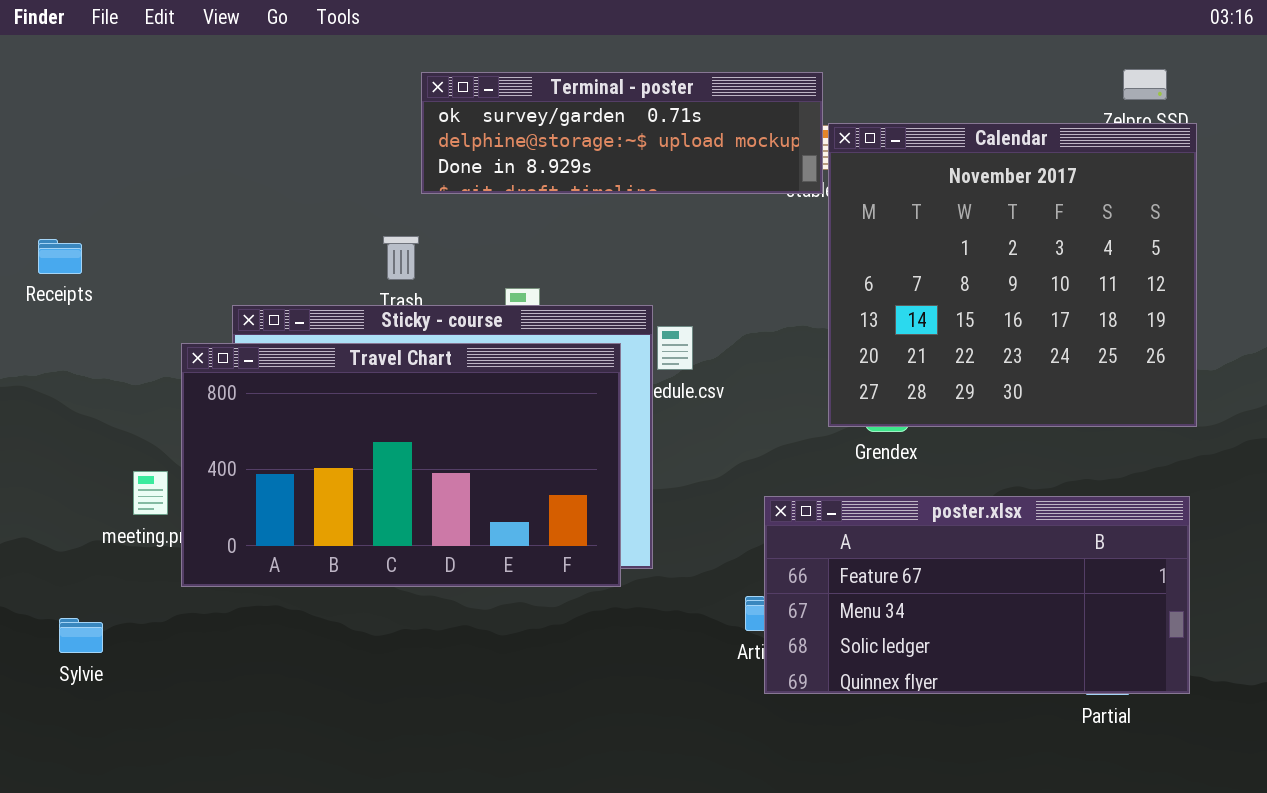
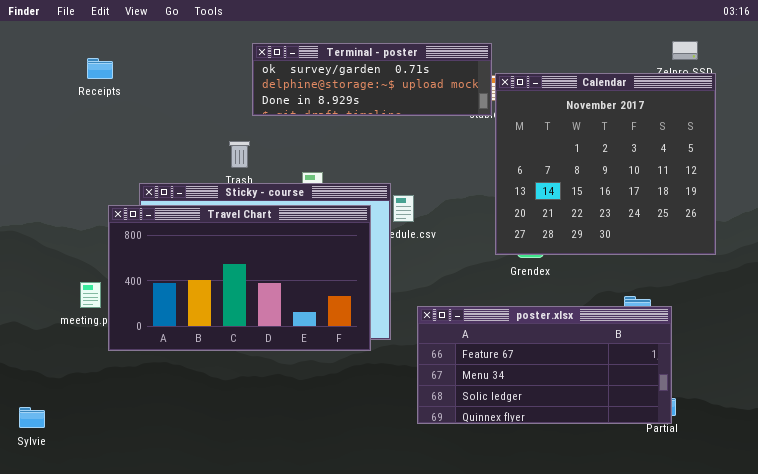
Receipts: [38,239,82,274] -> [87,58,113,79], moved
poster.xlsx: [764,496,1190,694] -> [417,306,672,424], moved
Sylvie: [59,618,103,653] -> [19,407,45,428], moved

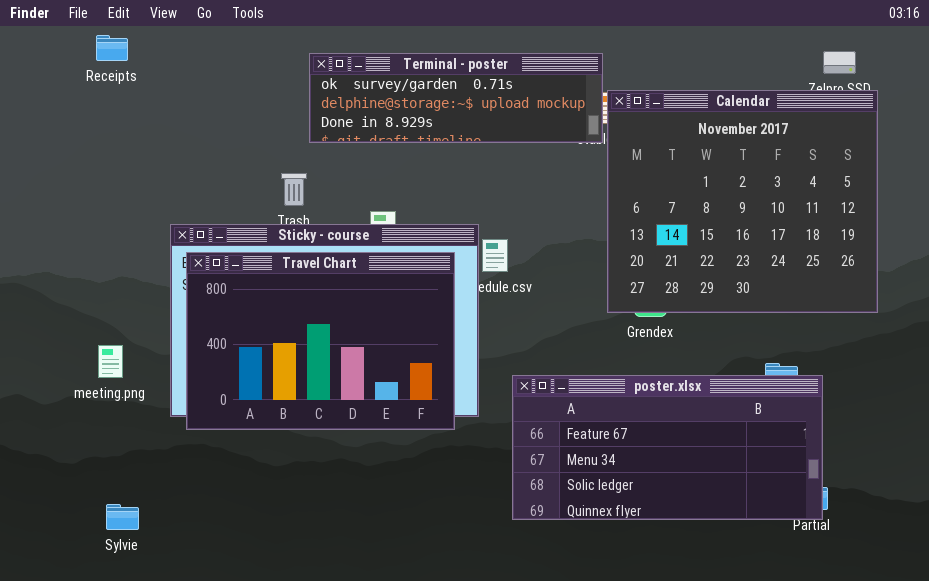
Receipts: [87,58,113,79] -> [96,35,128,61], moved
Travel Chart: [108,205,371,351] -> [186,252,455,430], resized
Sylvie: [19,407,45,428] -> [106,504,139,530], moved

